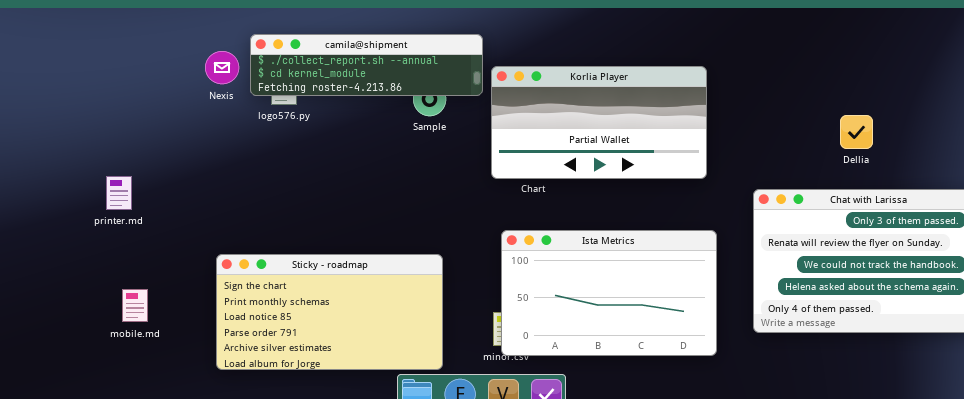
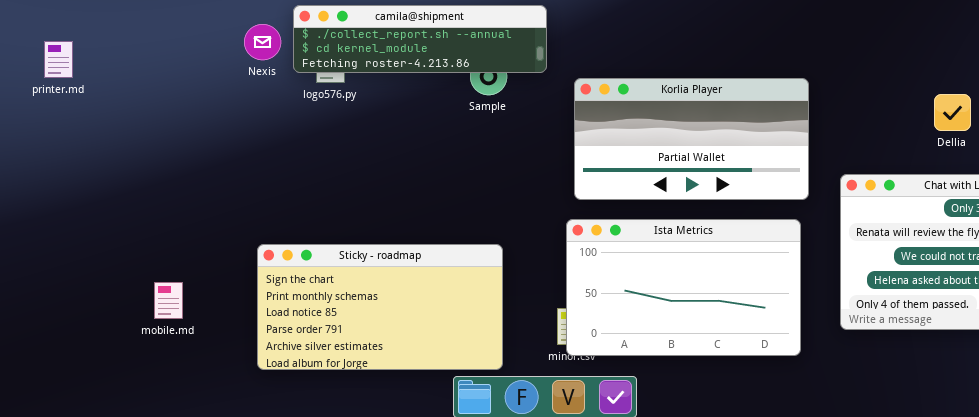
Korlia Player: [491,66,707,179] -> [574,78,809,200], moved
printer.md: [106,176,132,210] -> [44,41,73,78], moved

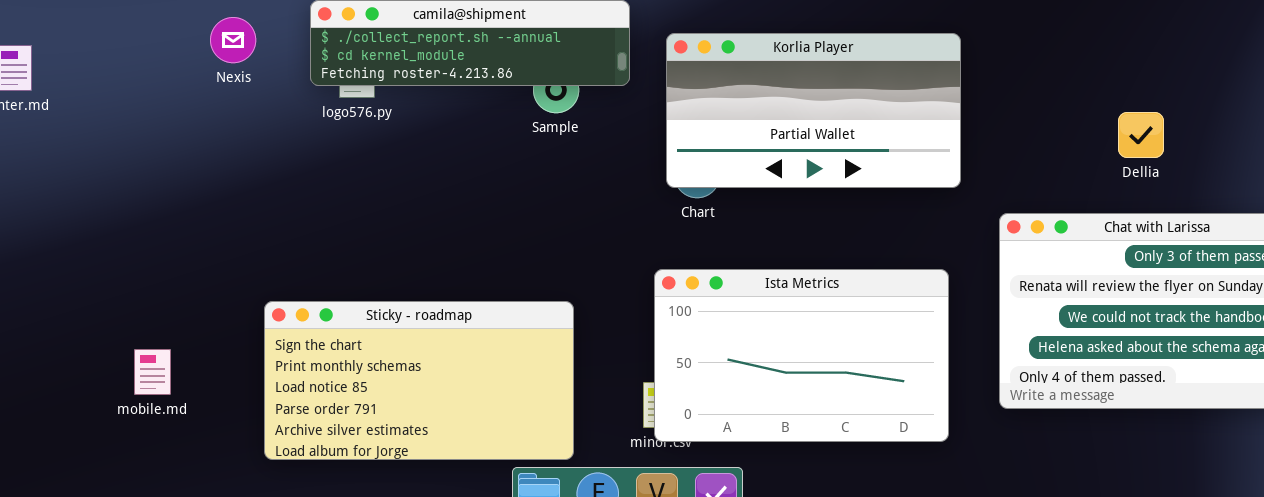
Nexis: [244,24,281,60] -> [210,17,256,63], moved
Korlia Player: [574,78,809,200] -> [666,33,961,188], moved

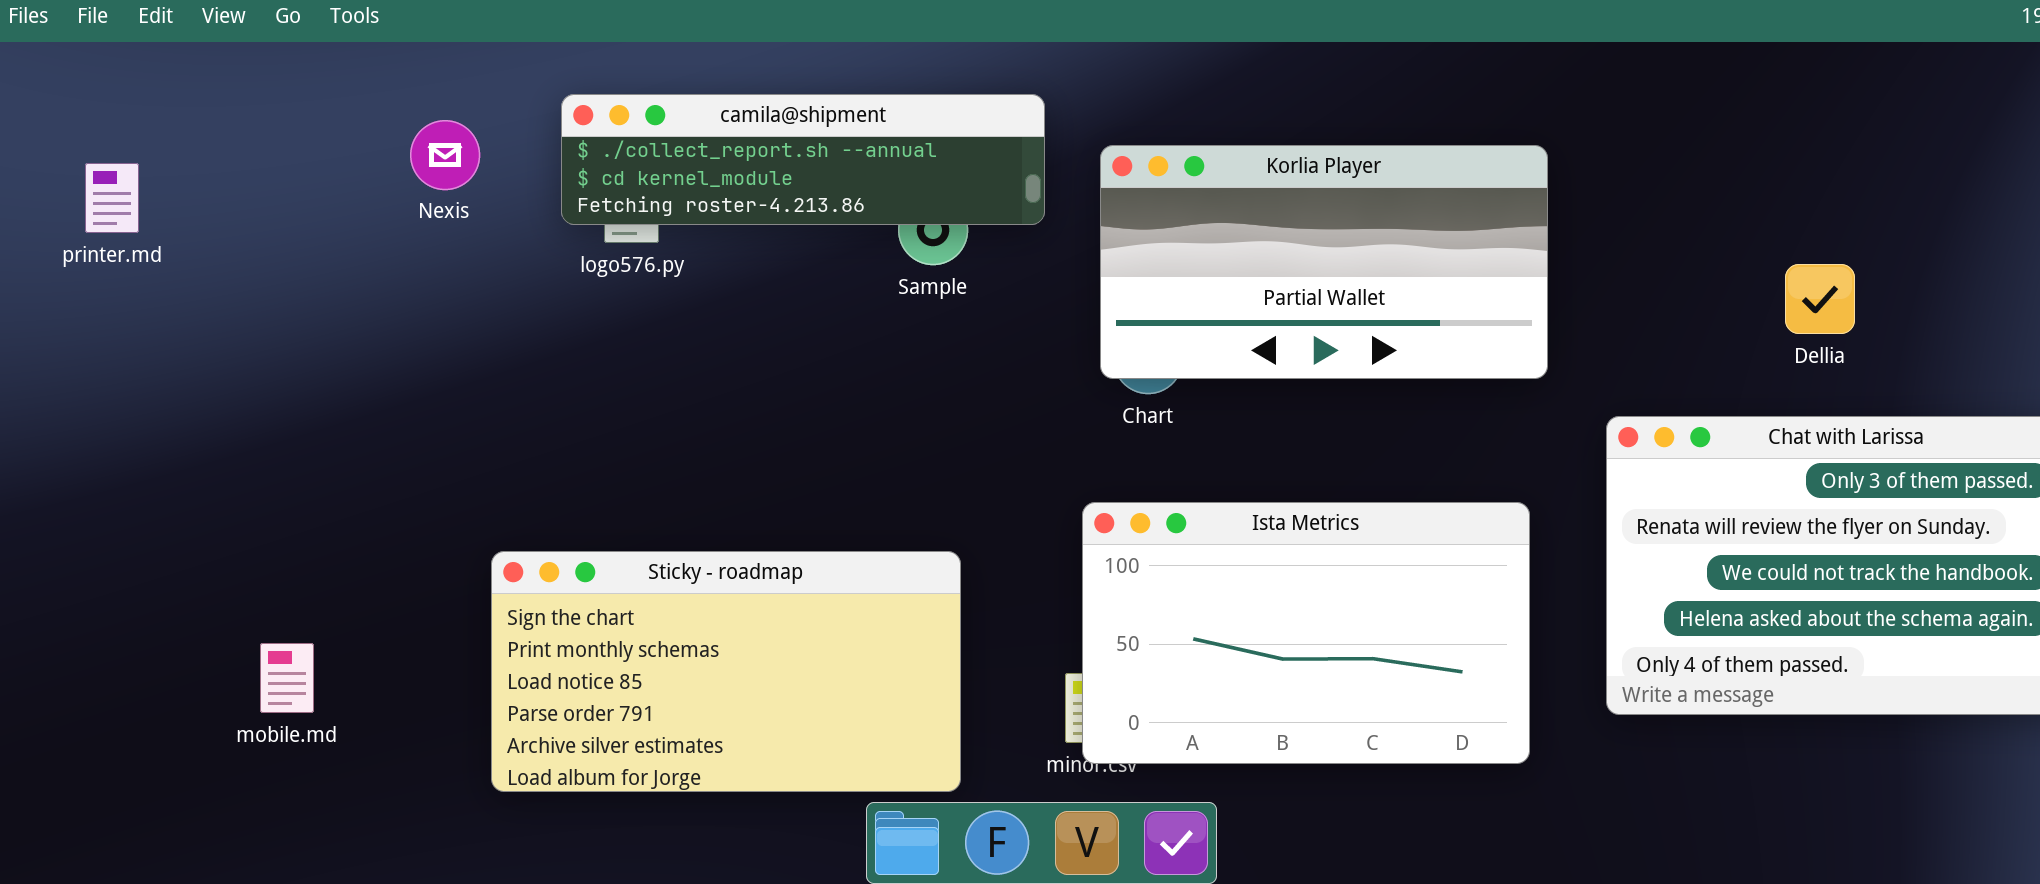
mobile.md: [134,349,171,395] -> [260,643,314,713], moved

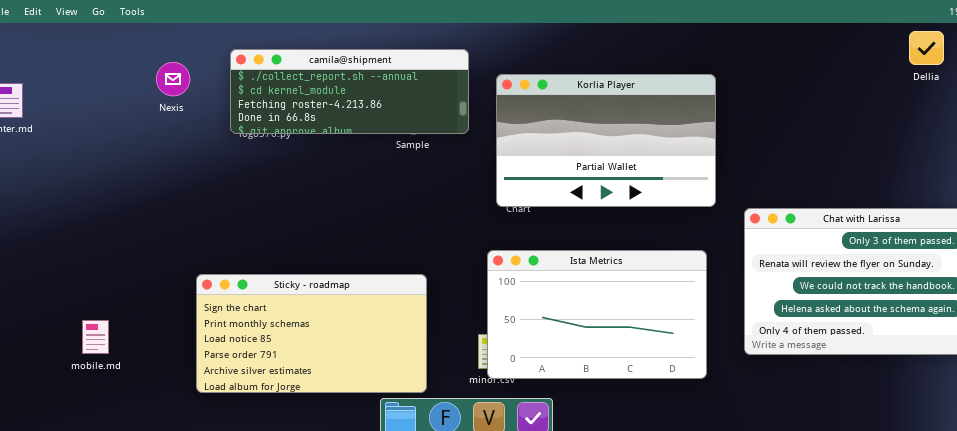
camila@shipment: [561,94,1045,225] -> [230,49,469,134], resized
Korlia Player: [1100,145,1548,379] -> [496,74,716,207], resized
Dellia: [1785,264,1855,334] -> [909,31,944,65], moved

